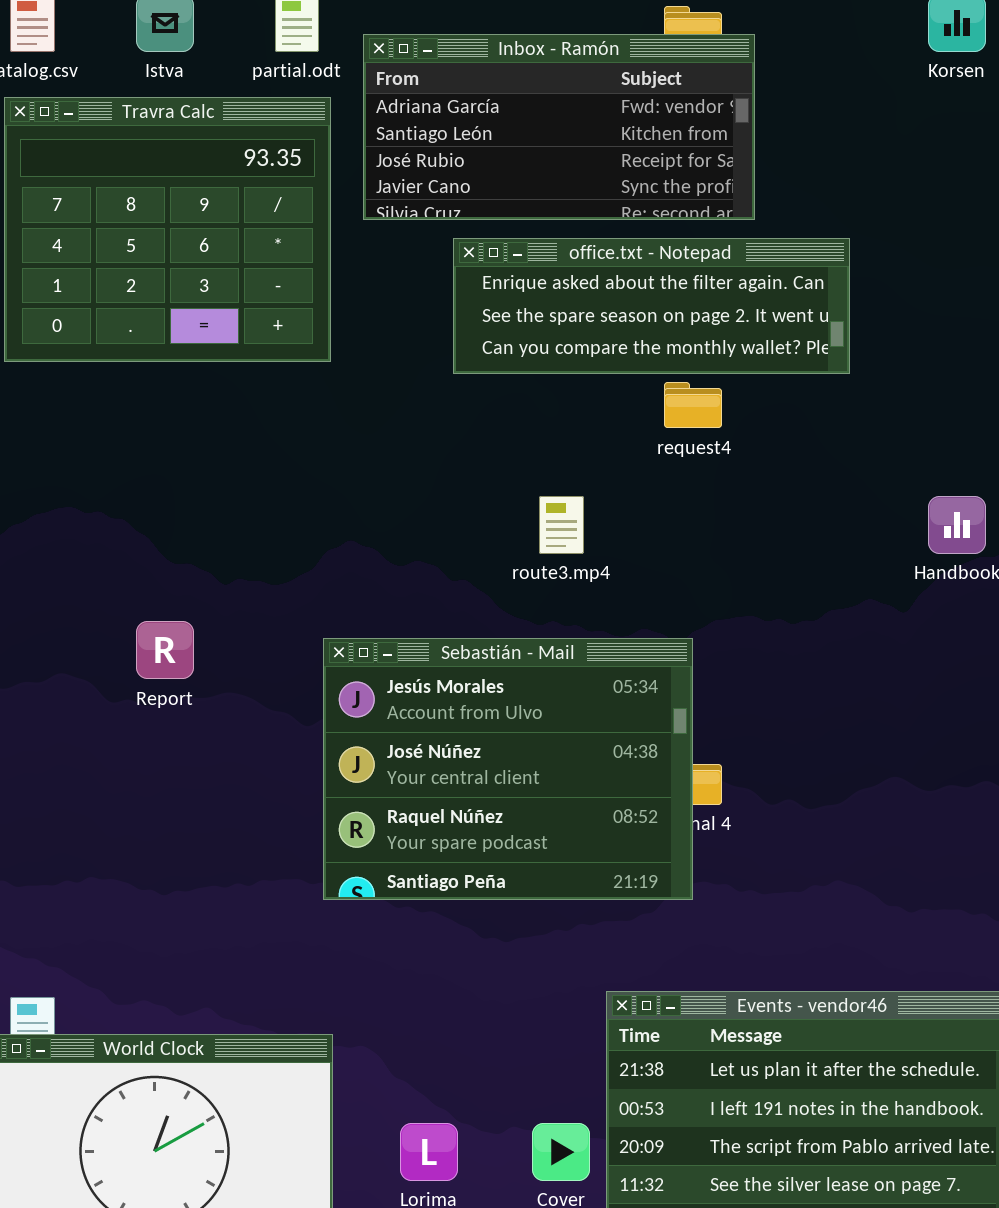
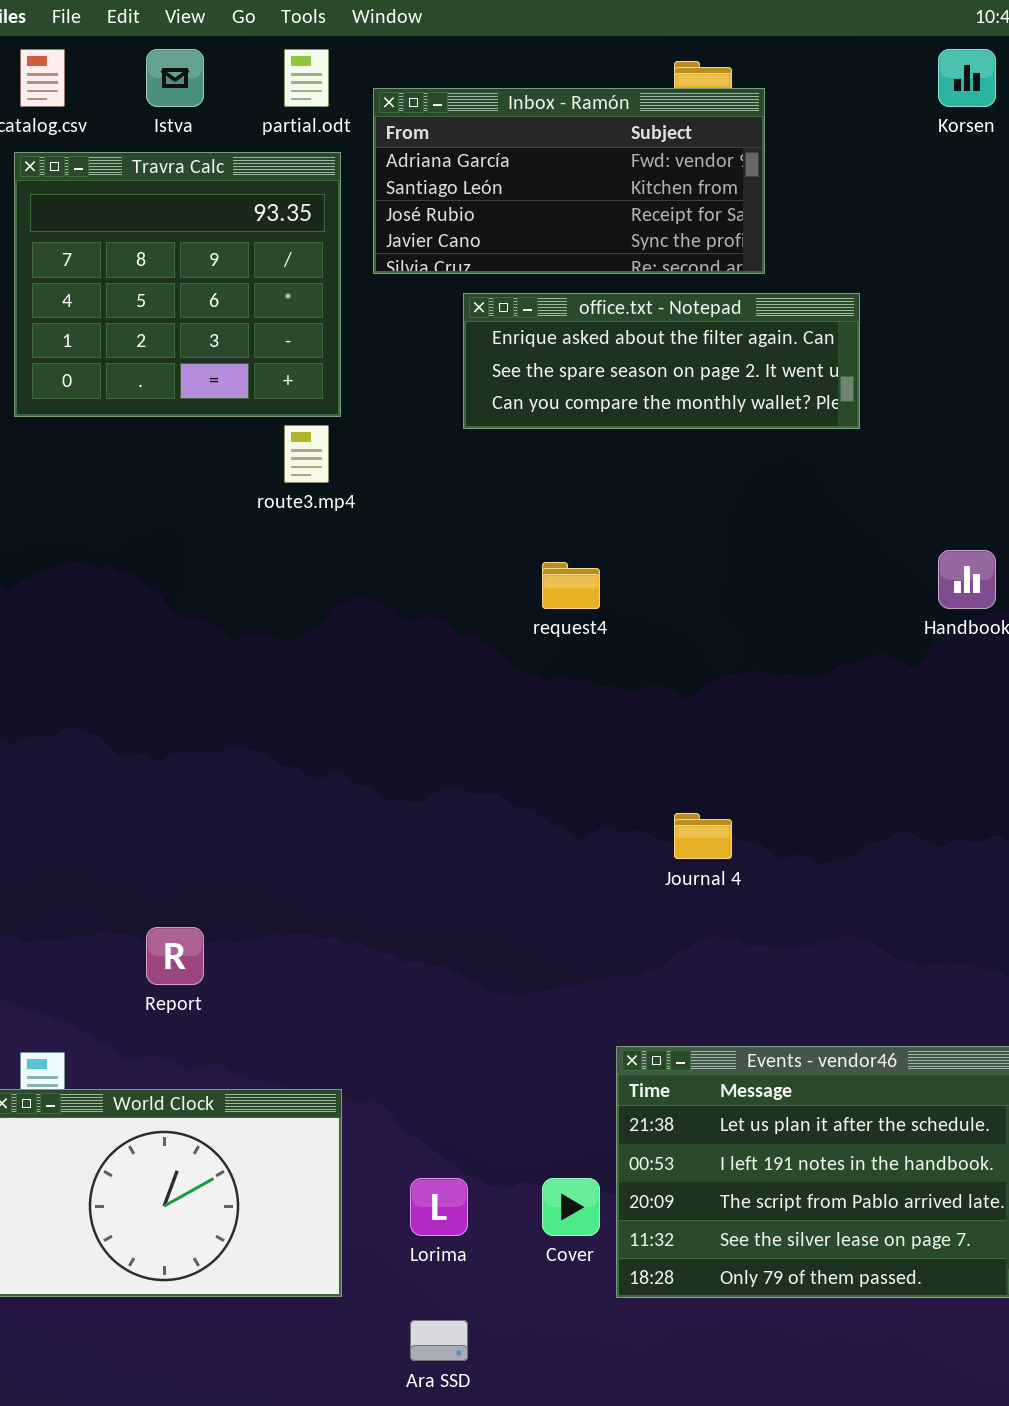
request4: [664,382,722,428] -> [542,562,600,609], moved
route3.mp4: [539,496,584,554] -> [284,425,329,483], moved
Report: [136,621,194,679] -> [146,927,204,985], moved
Sebastián - Mail: [323,638,693,900] -> none, closed

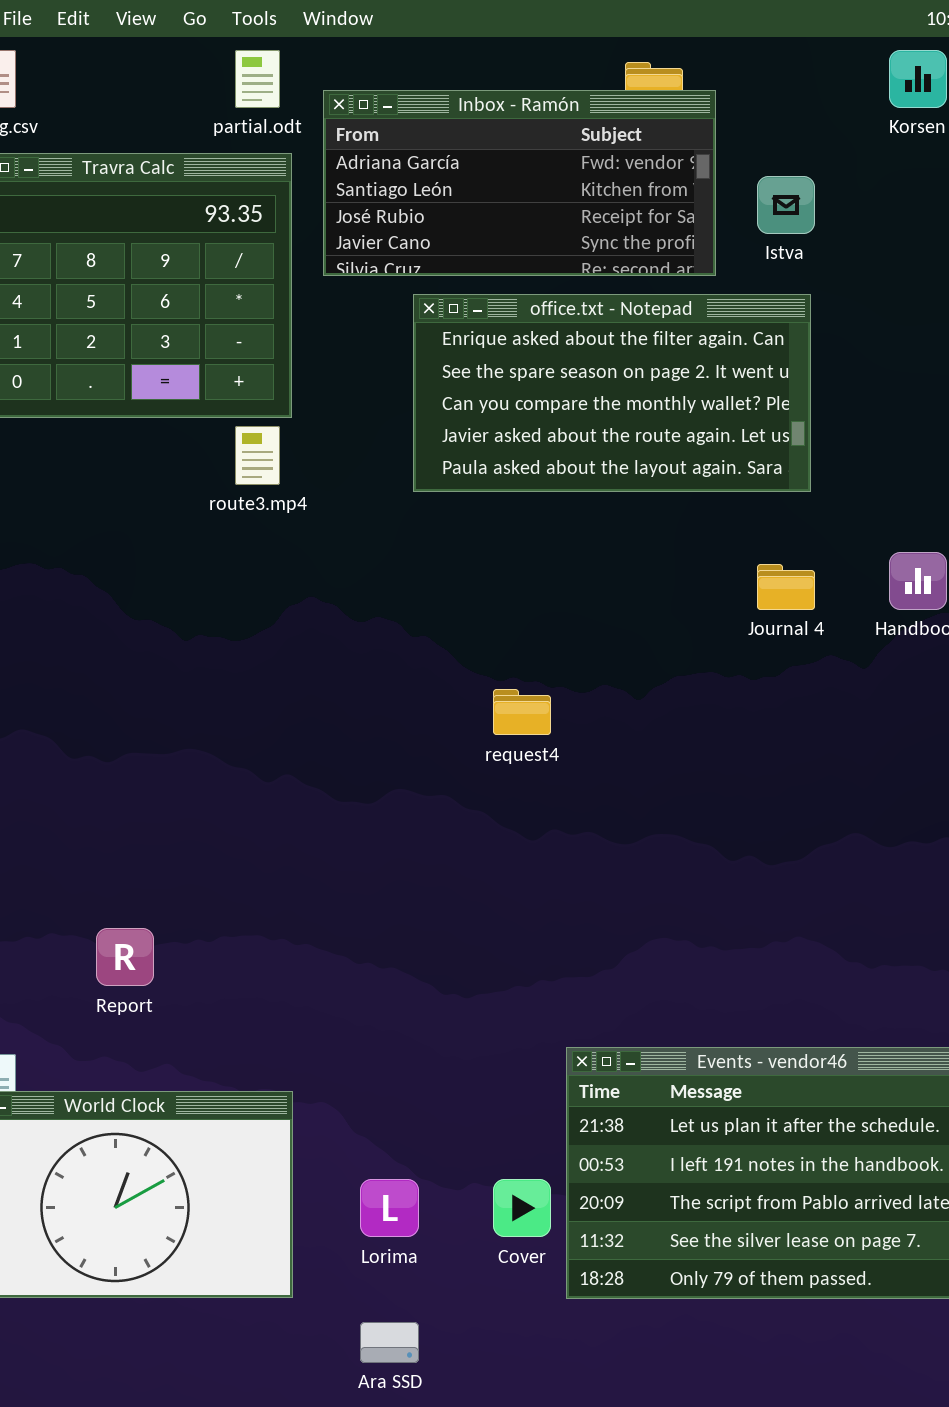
Istva: [146,49,204,107] -> [757,176,815,234], moved
office.txt - Notepad: [463,293,860,429] -> [413,294,811,492], resized
request4: [542,562,600,609] -> [493,689,551,735], moved
Journal 4: [674,813,732,859] -> [757,564,815,610], moved

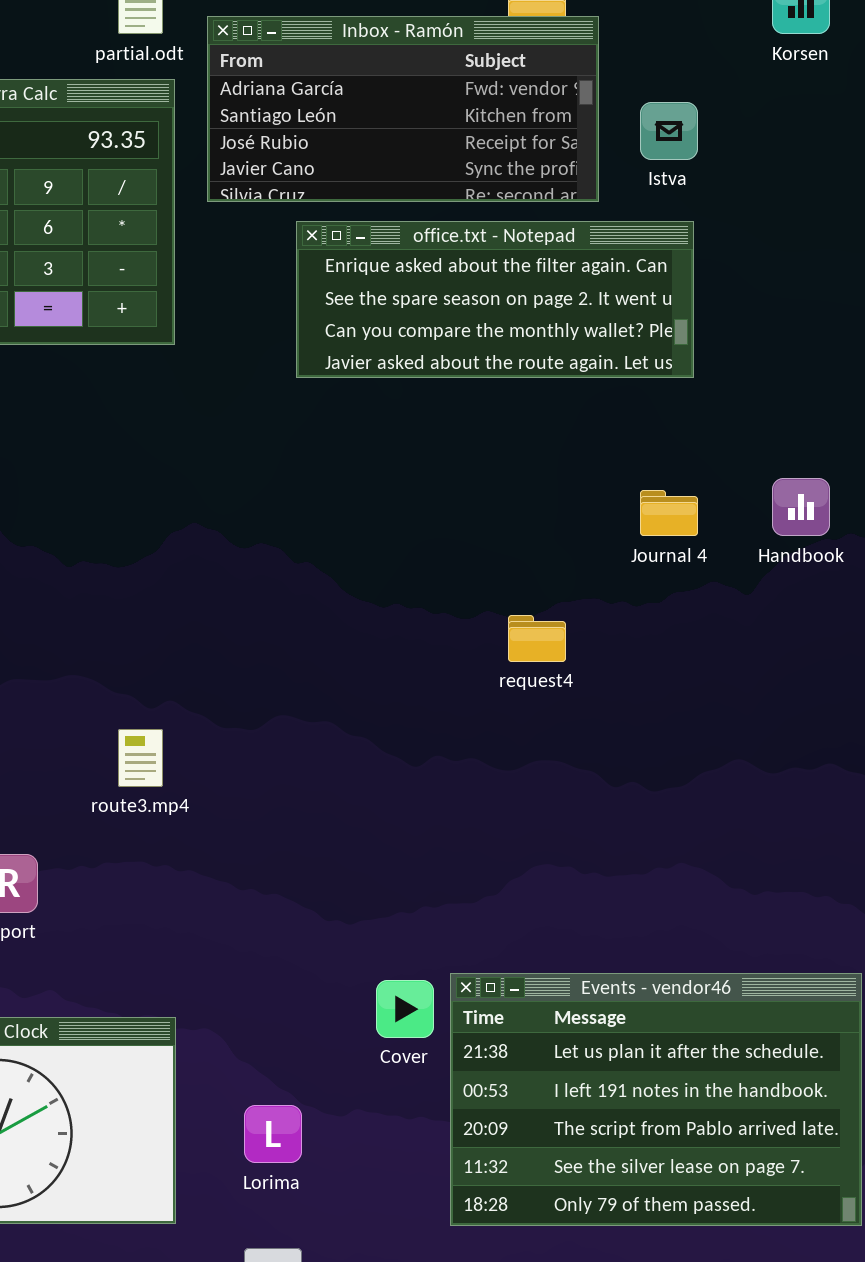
office.txt - Notepad: [413,294,811,492] -> [296,221,694,378], resized
route3.mp4: [235,426,280,485] -> [118,729,163,787], moved
request4: [493,689,551,735] -> [508,615,566,662], moved
Cover: [493,1179,551,1237] -> [376,980,434,1038], moved

